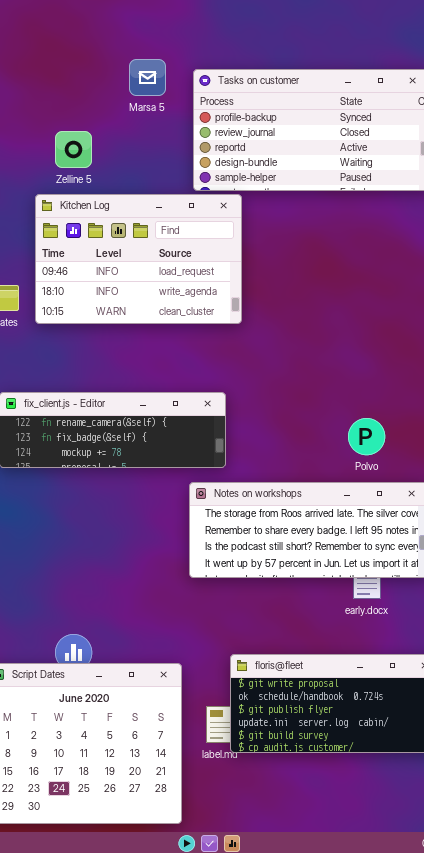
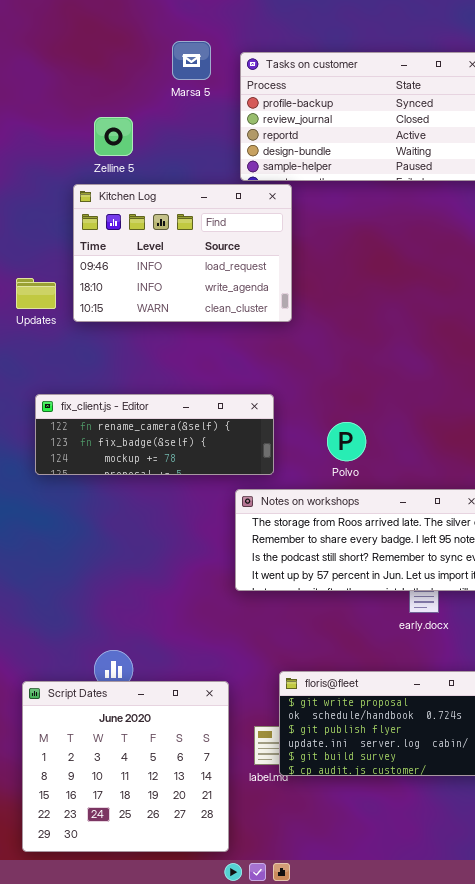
Polvo: [348,418,385,455] -> [327,422,366,461], moved

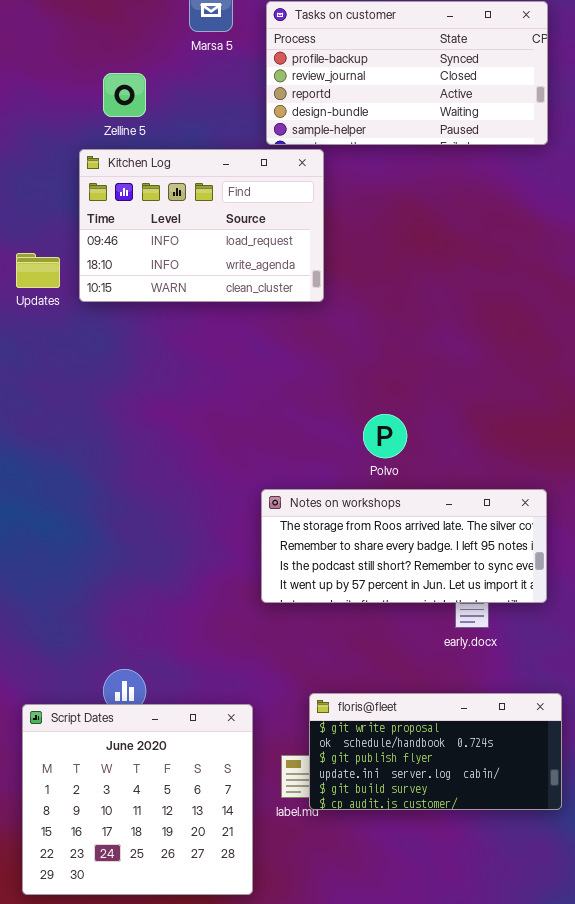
fix_client.js - Editor: [35,394,274,475] -> none, closed

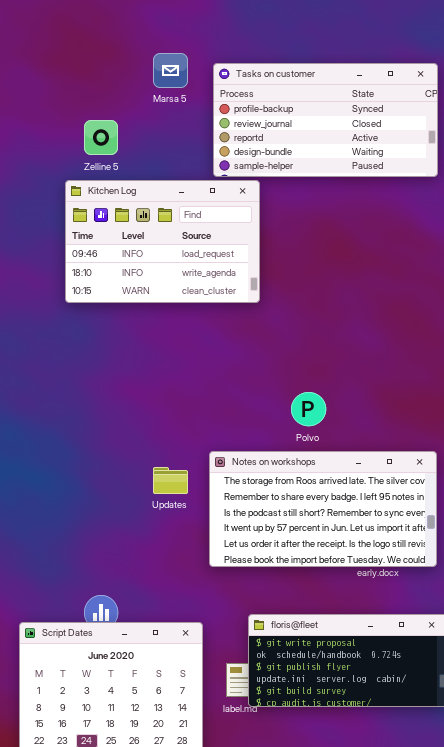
Updates: [16,253,60,288] -> [153,467,188,494], moved
Notes on workshops: [261,489,547,603] -> [209,451,437,567], resized

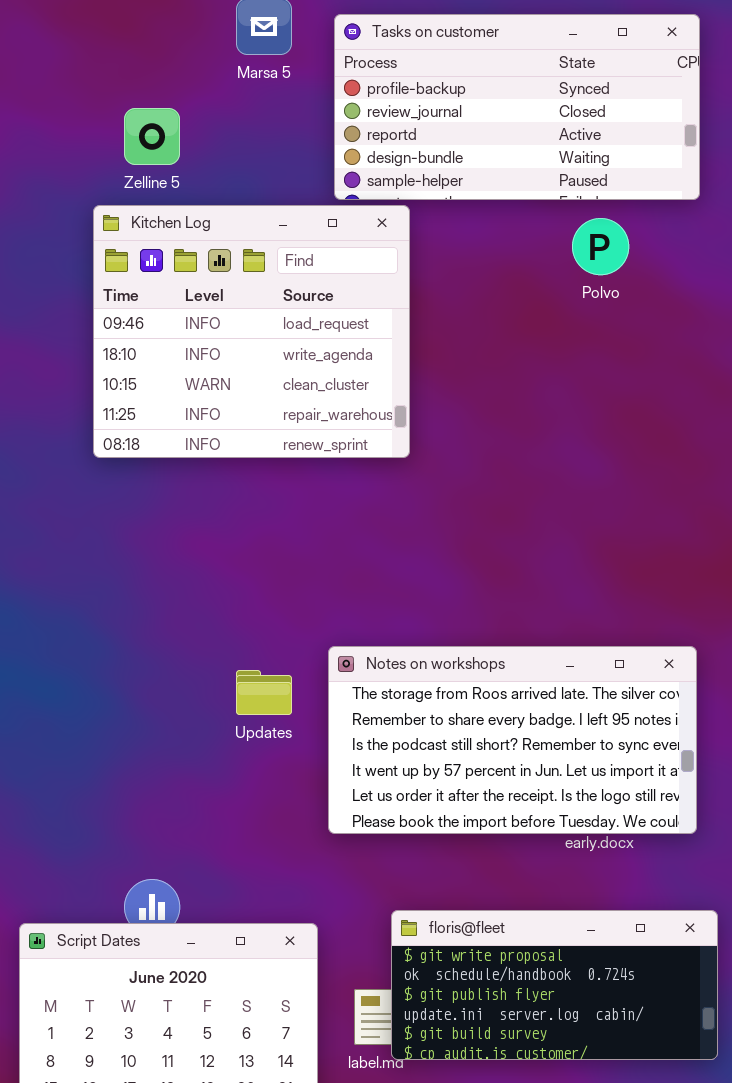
Kitchen Log: [65,180,260,303] -> [93,205,410,458], resized
Polvo: [291,392,326,426] -> [572,218,629,275], moved

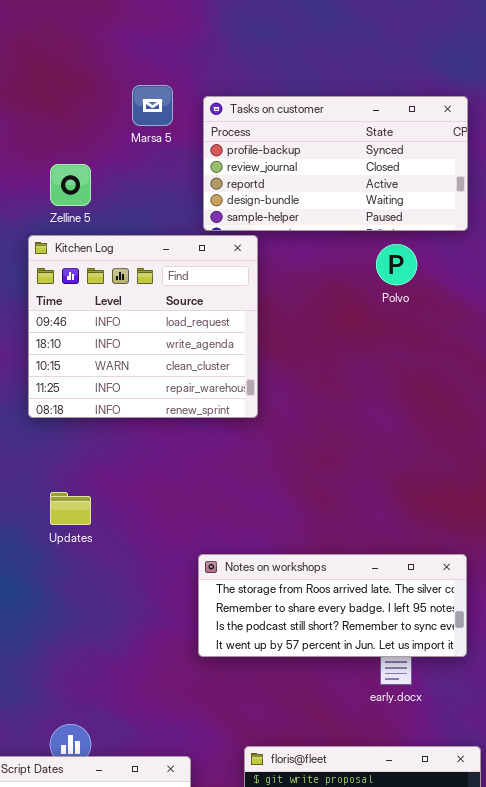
Notes on workshops: [328,646,697,834] -> [198,554,467,657], resized
Updates: [236,670,292,715] -> [50,492,91,525], moved

